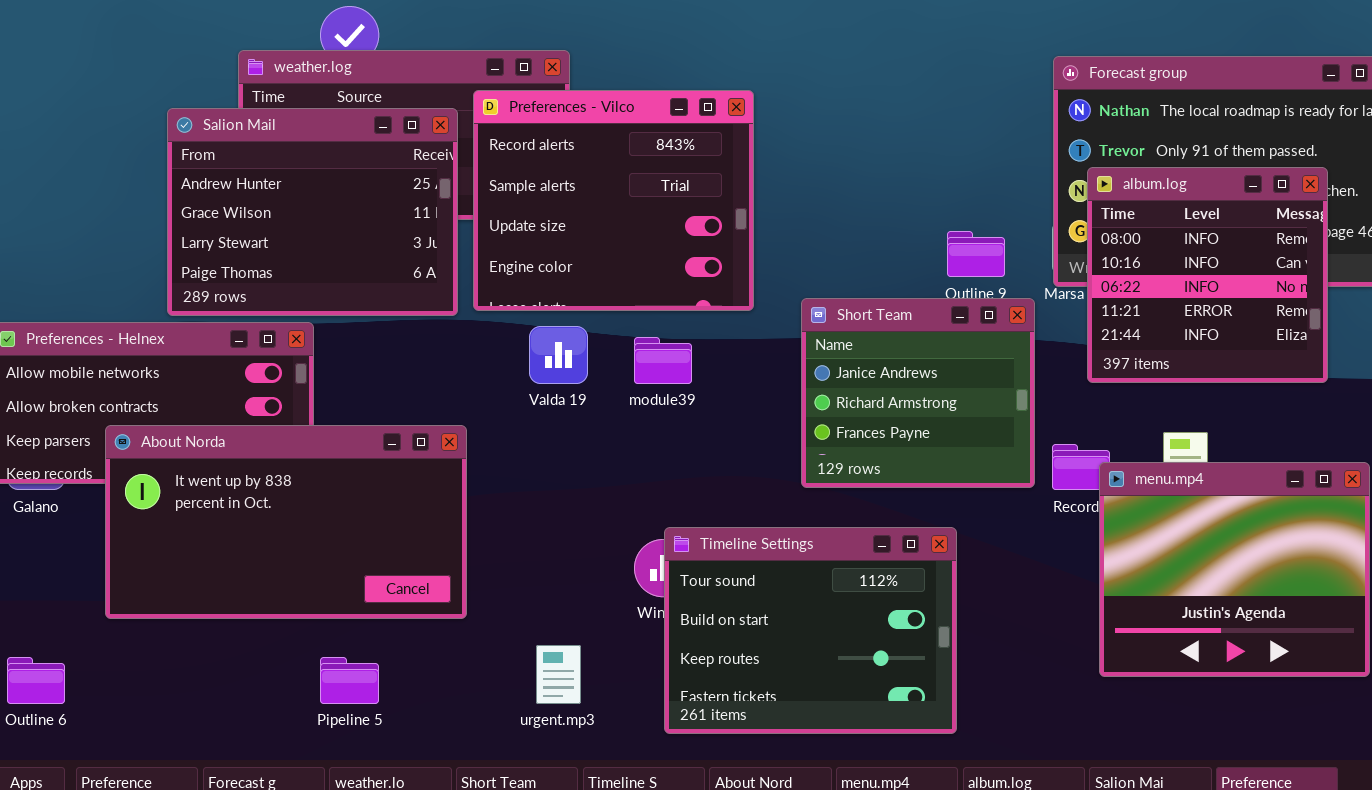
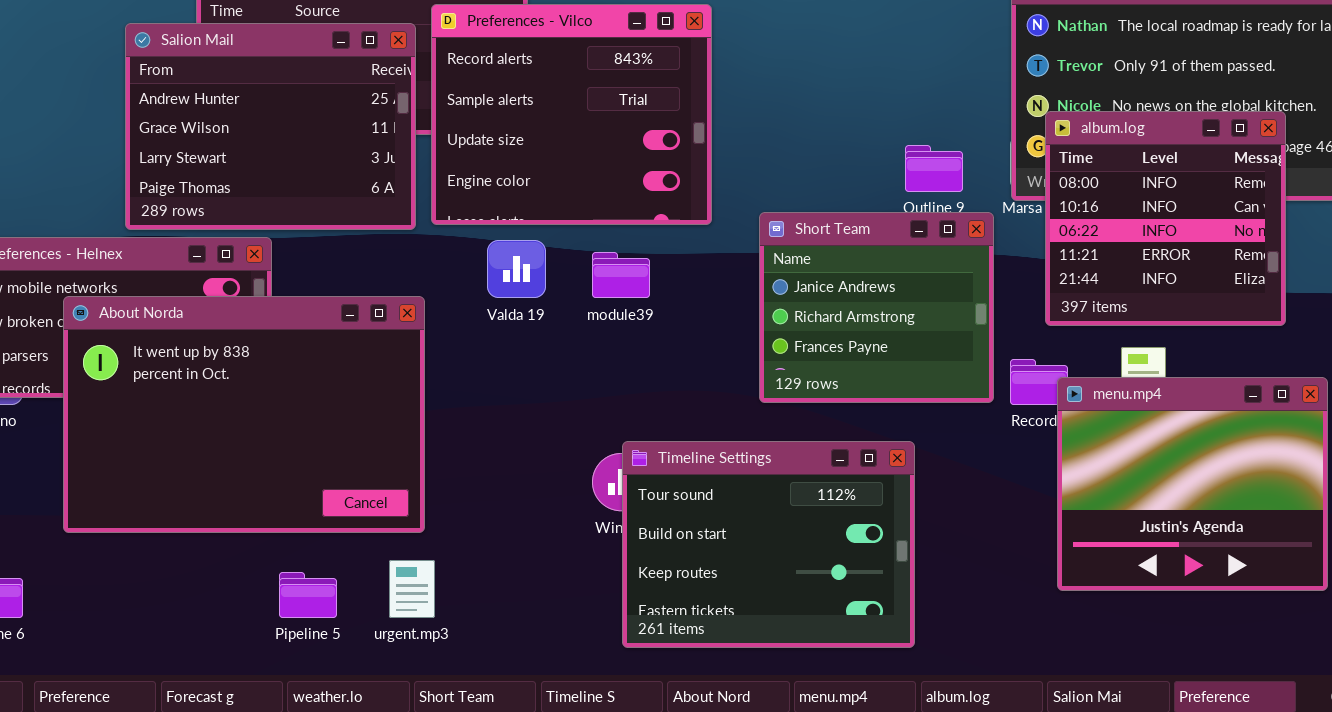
album.log: [1087,167,1328,383] -> [1045,111,1286,326], moved
About Norda: [105,425,467,619] -> [63,296,425,533], resized
urgent.mp3: [536,645,581,704] -> [389,560,435,618], moved

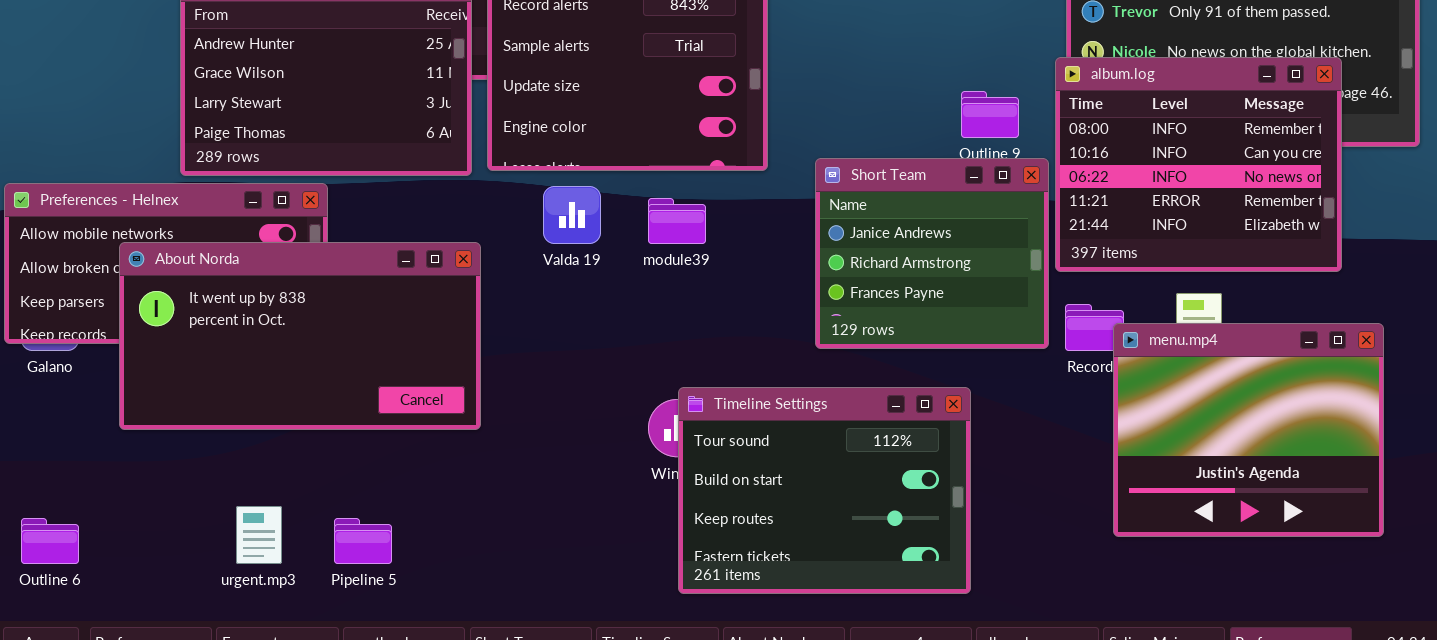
album.log: [1045,111,1286,326] -> [1055,57,1342,272], resized
About Norda: [63,296,425,533] -> [119,242,481,430], resized
urgent.mp3: [389,560,435,618] -> [236,506,282,564], moved

